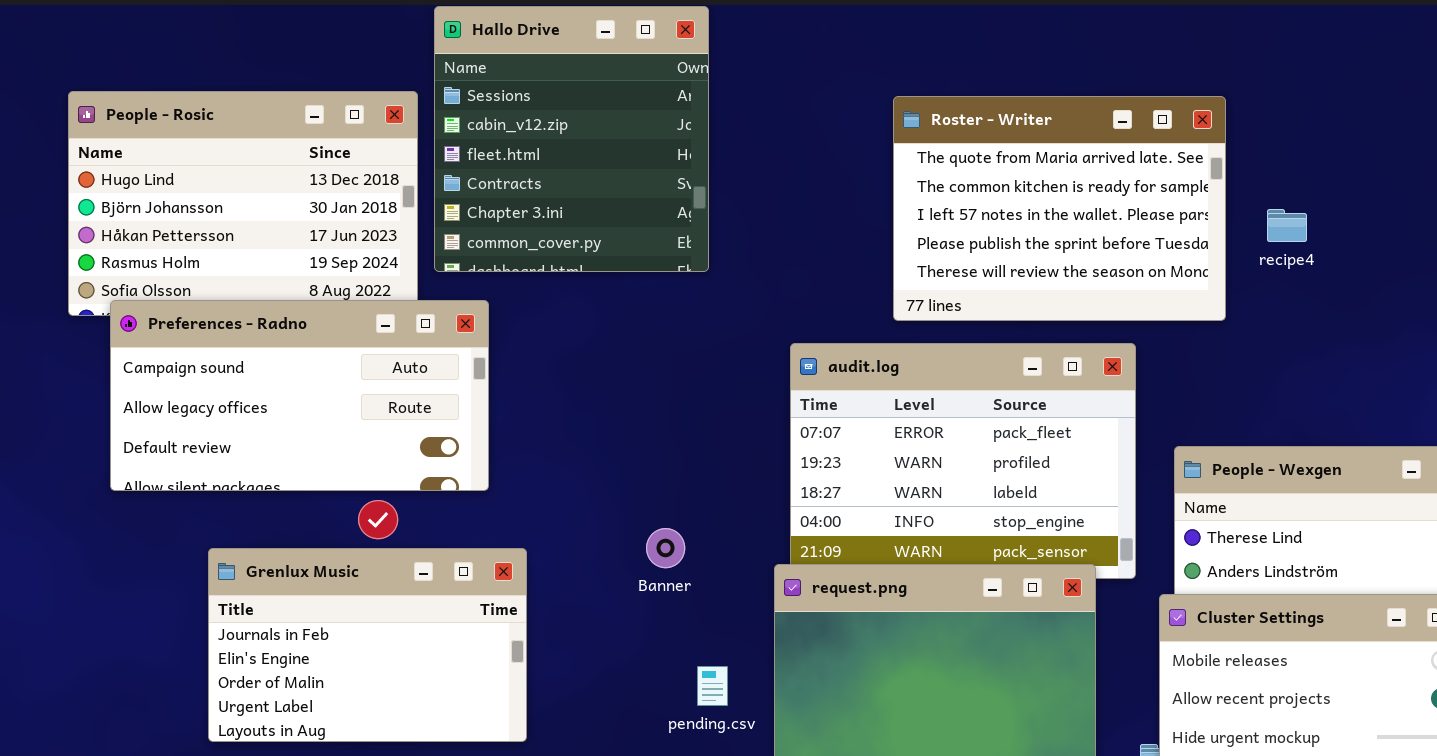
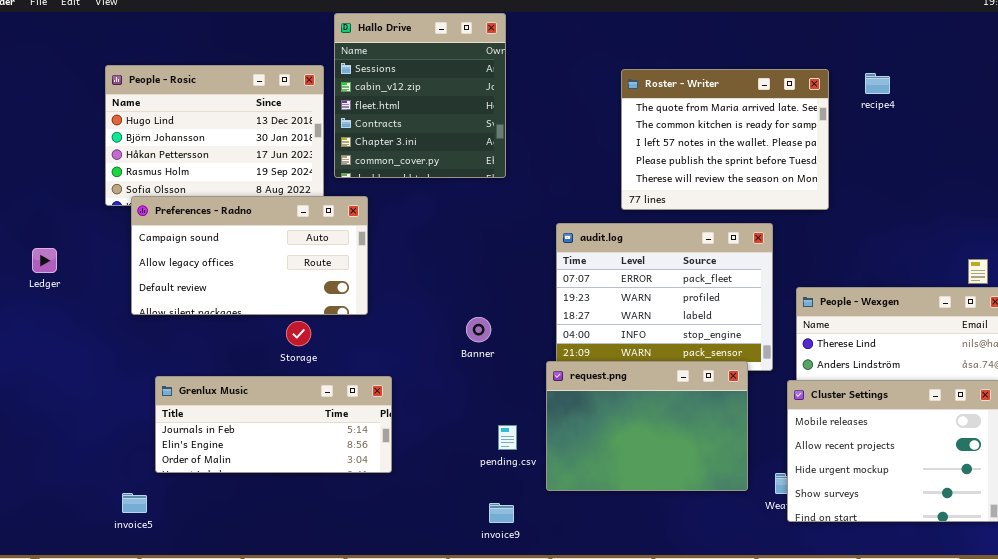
recipe4: [1267,209,1307,242] -> [865,73,890,94], moved
Banner: [646,528,685,568] -> [466,317,491,342], moved
Grenlux Music: [208,548,527,742] -> [155,376,392,473], resized

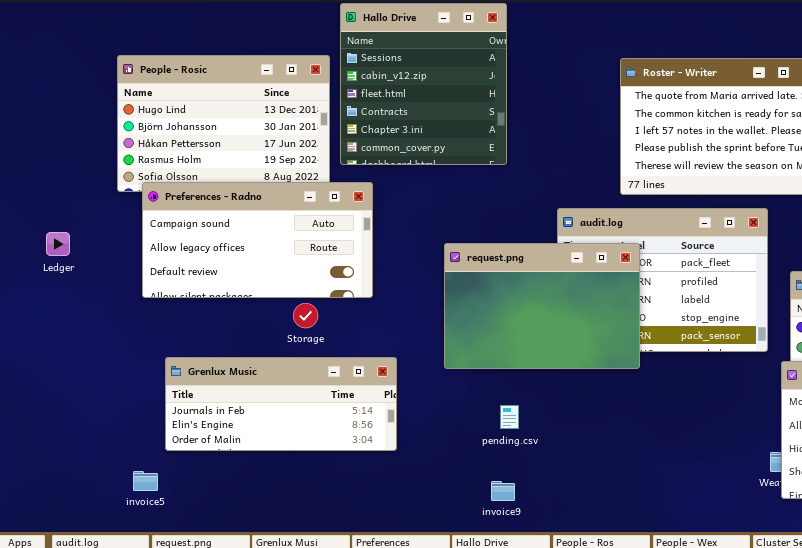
request.png: [546,361,748,491] -> [444,243,640,369], moved

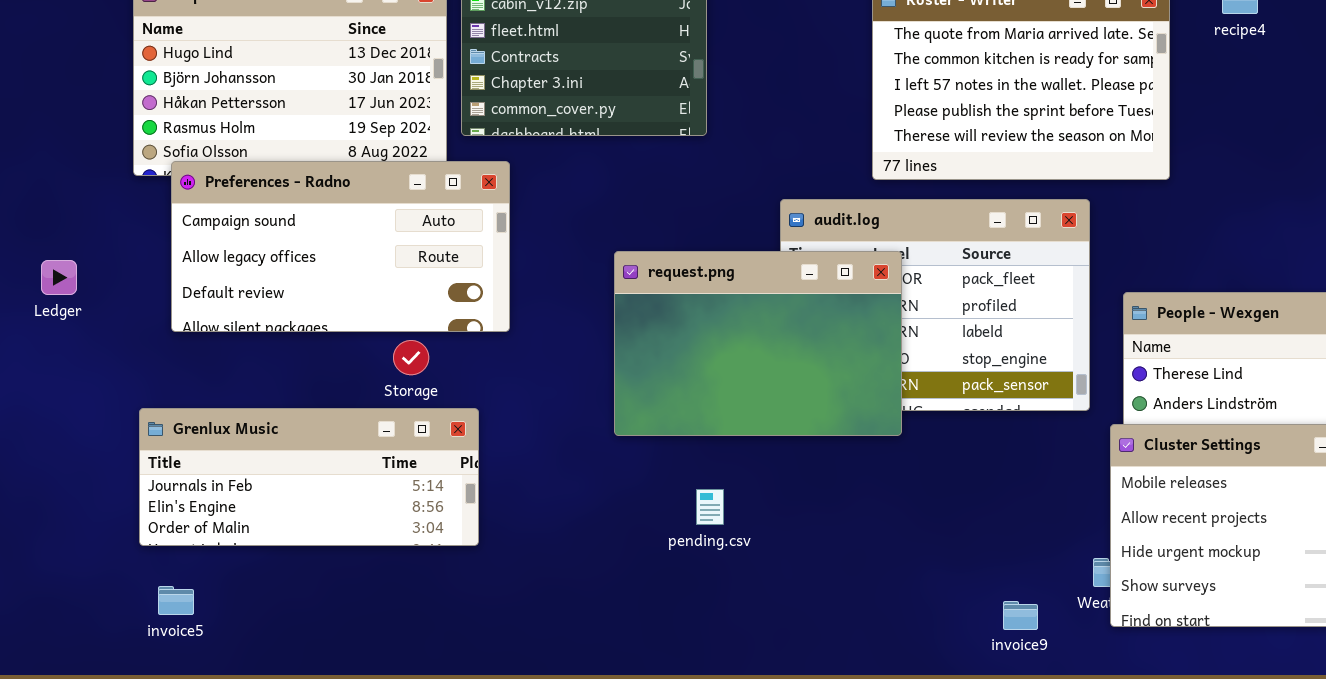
Ledger: [46,232,70,256] -> [41,260,77,295], moved
Grenlux Music: [165,357,397,451] -> [139,408,479,546], moved
invoice9: [491,481,515,501] -> [1003,601,1038,630], moved

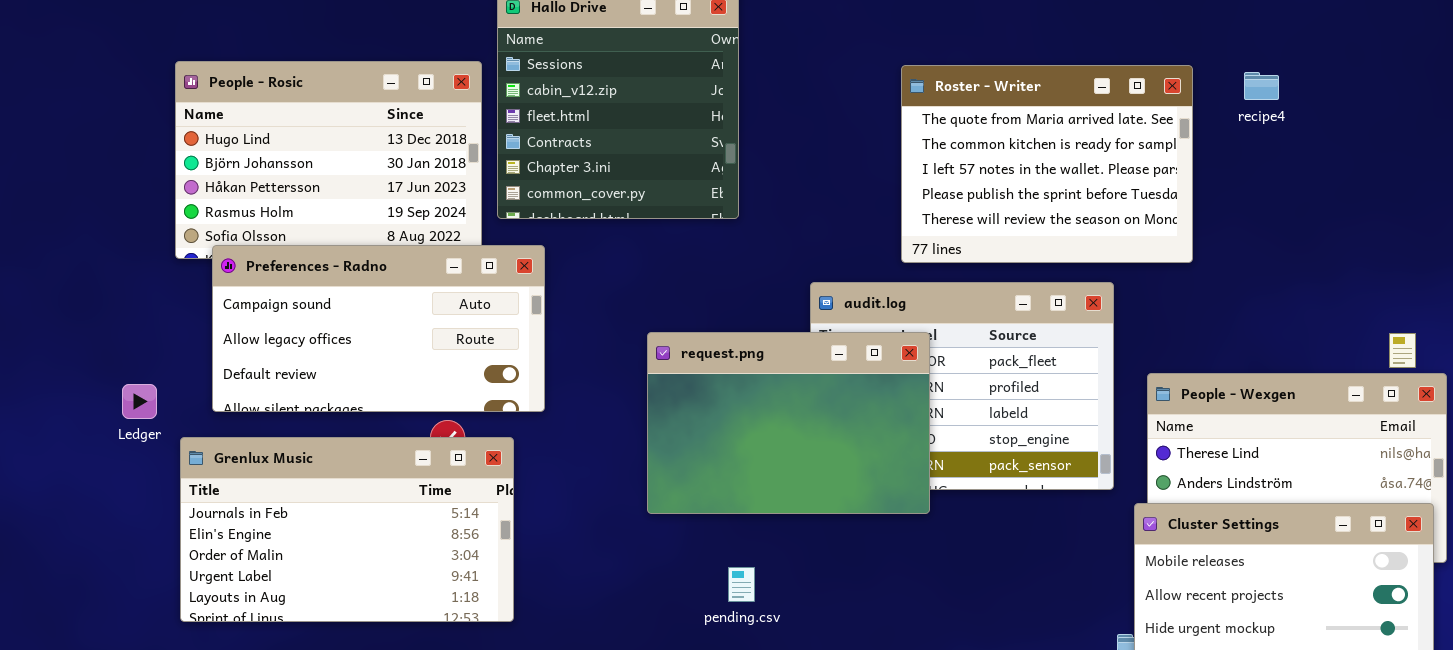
Ledger: [41,260,77,295] -> [122,384,157,419], moved
Grenlux Music: [139,408,479,546] -> [180,437,514,622], resized

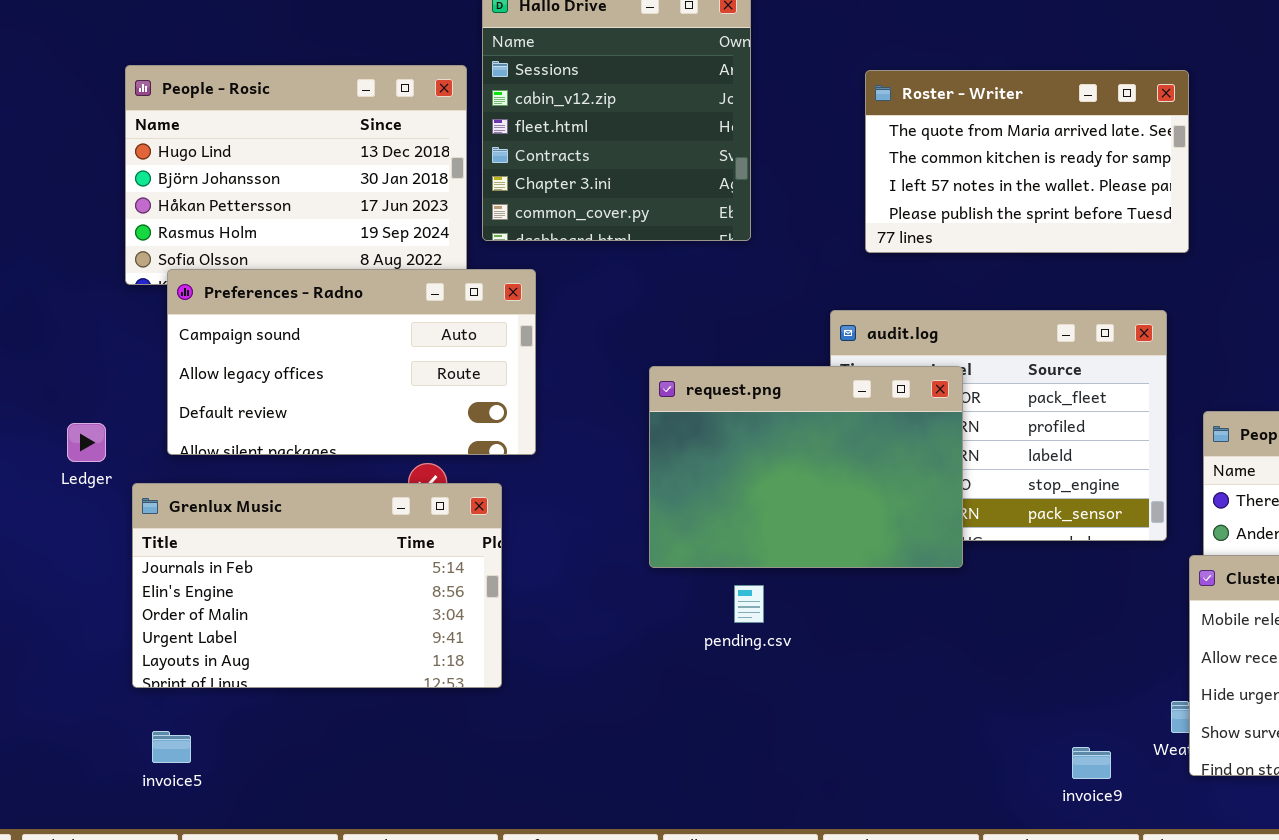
Roster - Writer: [901,65,1193,263] -> [865,70,1189,253], moved, resized
pending.csv: [728,567,755,602] -> [734,585,764,623], moved

